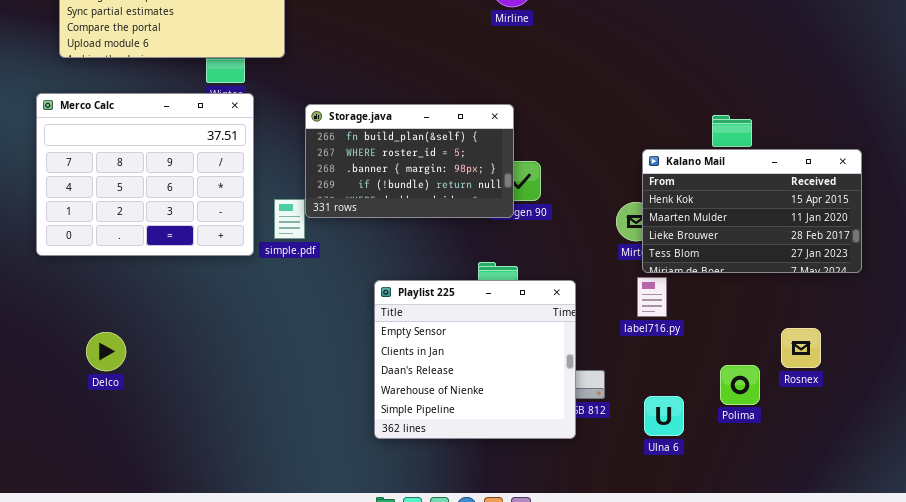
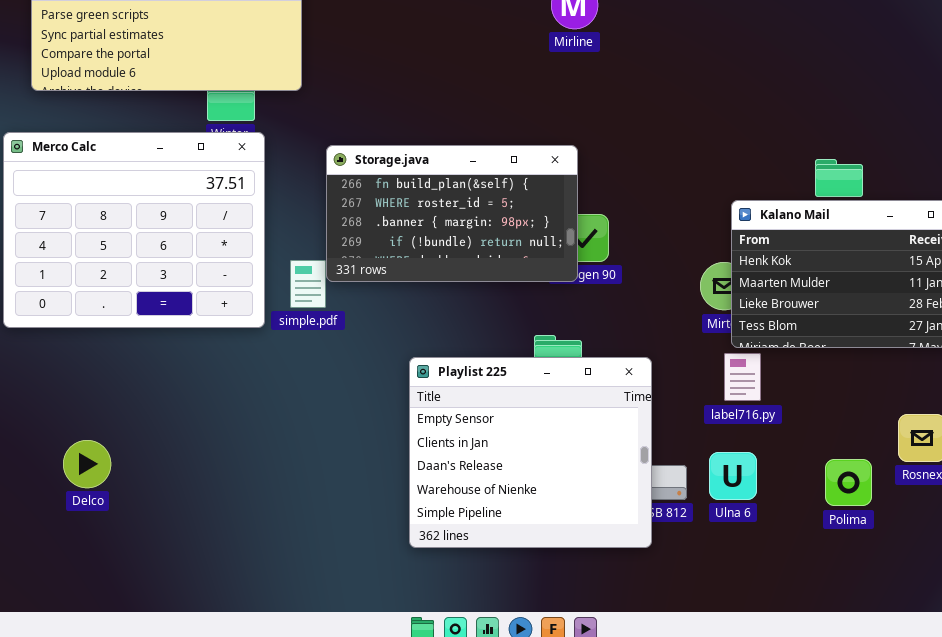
Delco: [86,332,126,371] -> [63,440,111,488], moved
Ulna 6: [644,396,684,436] -> [709,452,757,500], moved

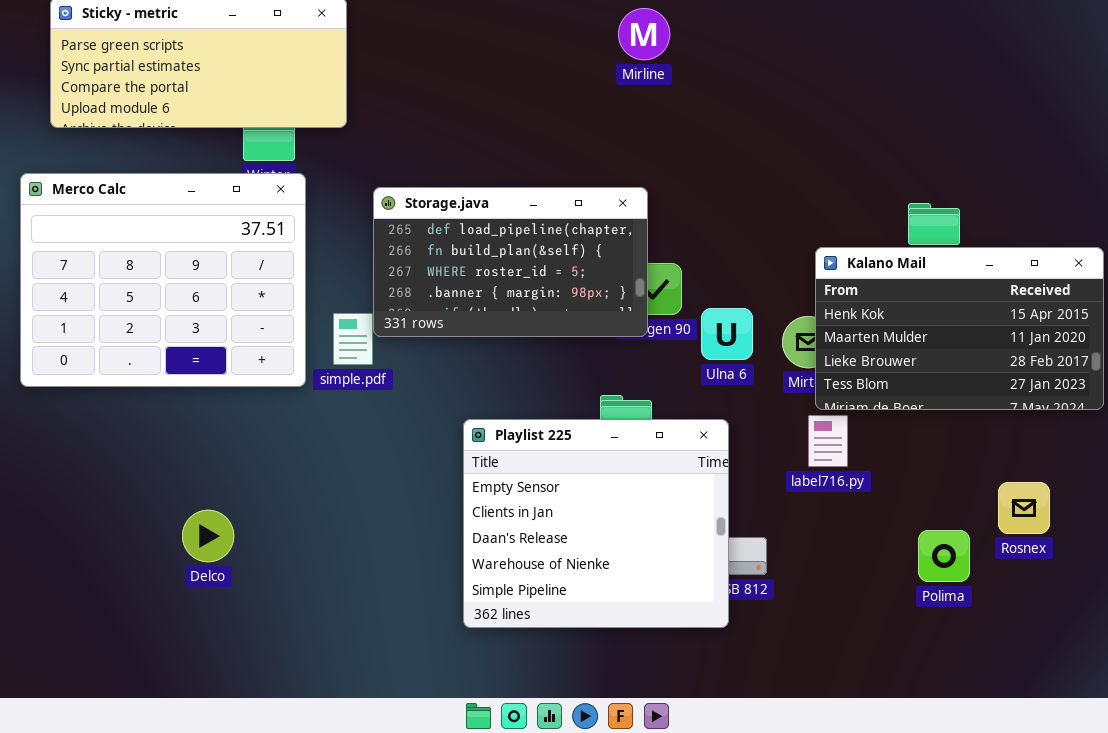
Storage.java: [326,145,578,282] -> [373,187,648,337], scrolled up 1 row
Delco: [63,440,111,488] -> [182,510,234,562], moved
Ulna 6: [709,452,757,500] -> [701,308,753,360], moved

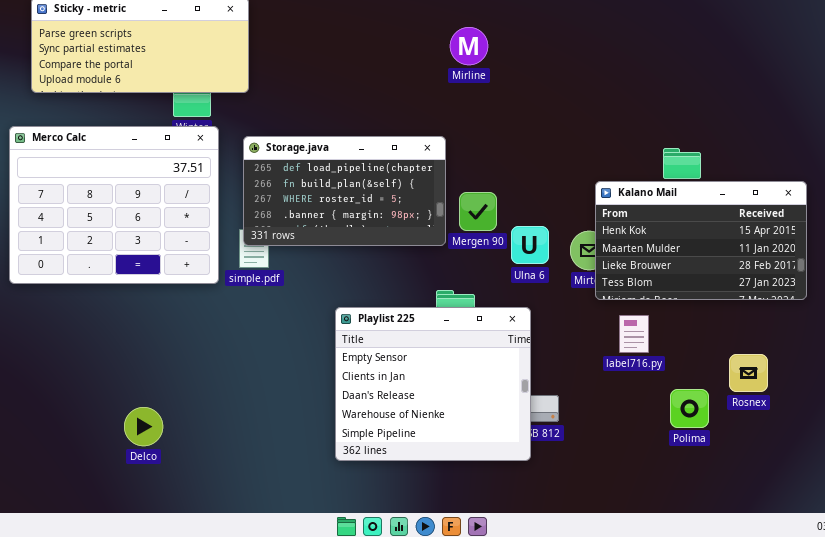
Mirline: [618,8,670,60] -> [450,27,488,65], moved
Storage.java: [373,187,648,337] -> [243,136,446,246], moved
label716.py: [808,415,848,467] -> [619,315,649,353], moved
Delco: [182,510,234,562] -> [124,407,163,446], moved

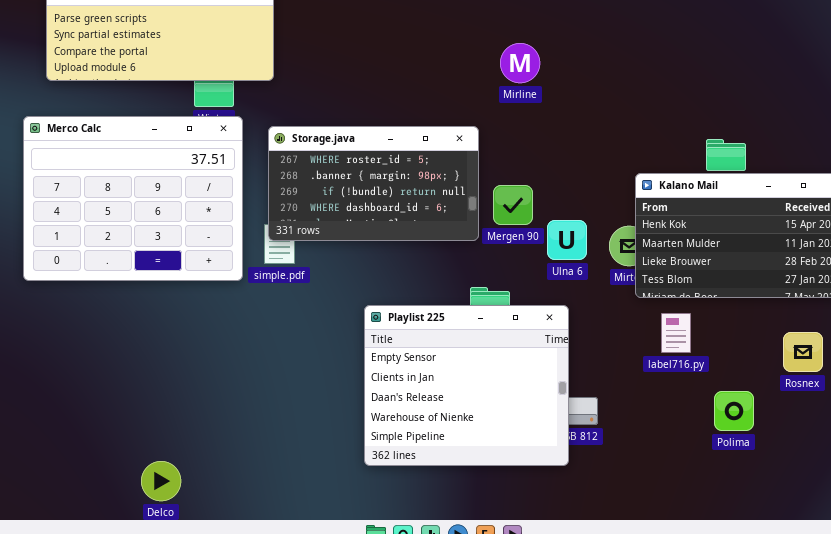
Mirline: [450,27,488,65] -> [500,43,540,83], moved
Storage.java: [243,136,446,246] -> [268,126,479,241], scrolled down 2 rows
Rosnex: [729,354,768,392] -> [783,332,823,372], moved
Delco: [124,407,163,446] -> [141,461,181,501], moved

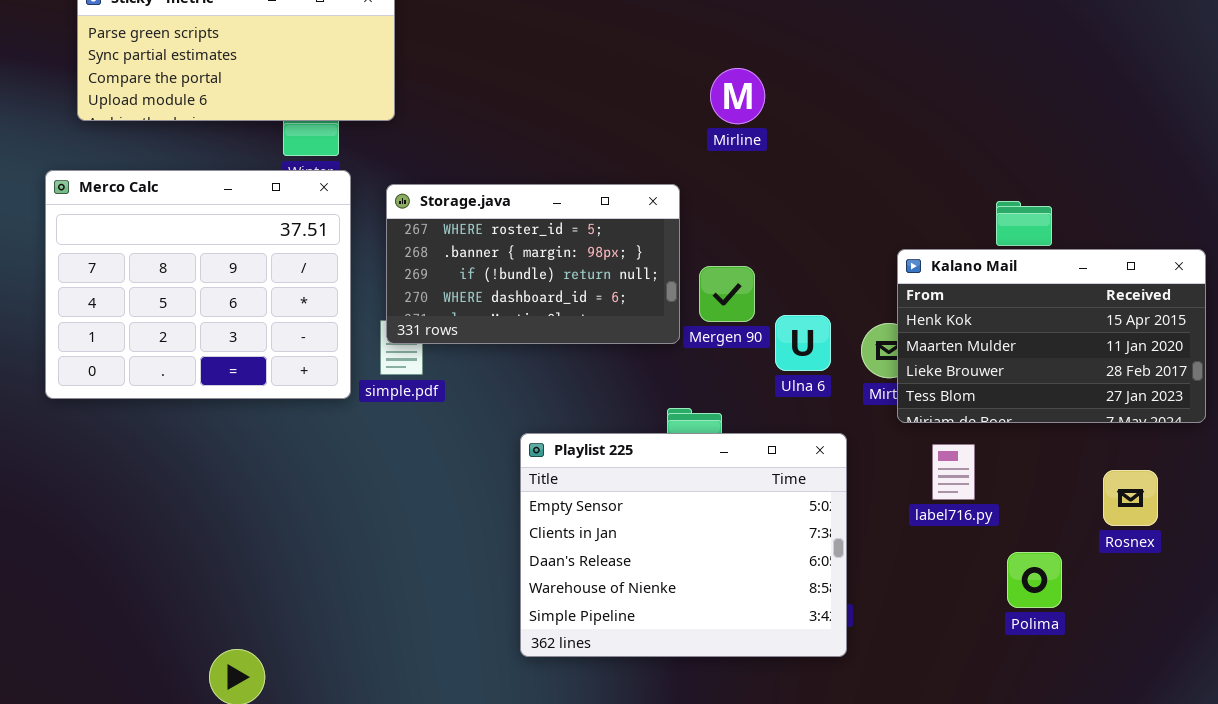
Playlist 225: [364,305,569,466] -> [520,433,847,657], resized

